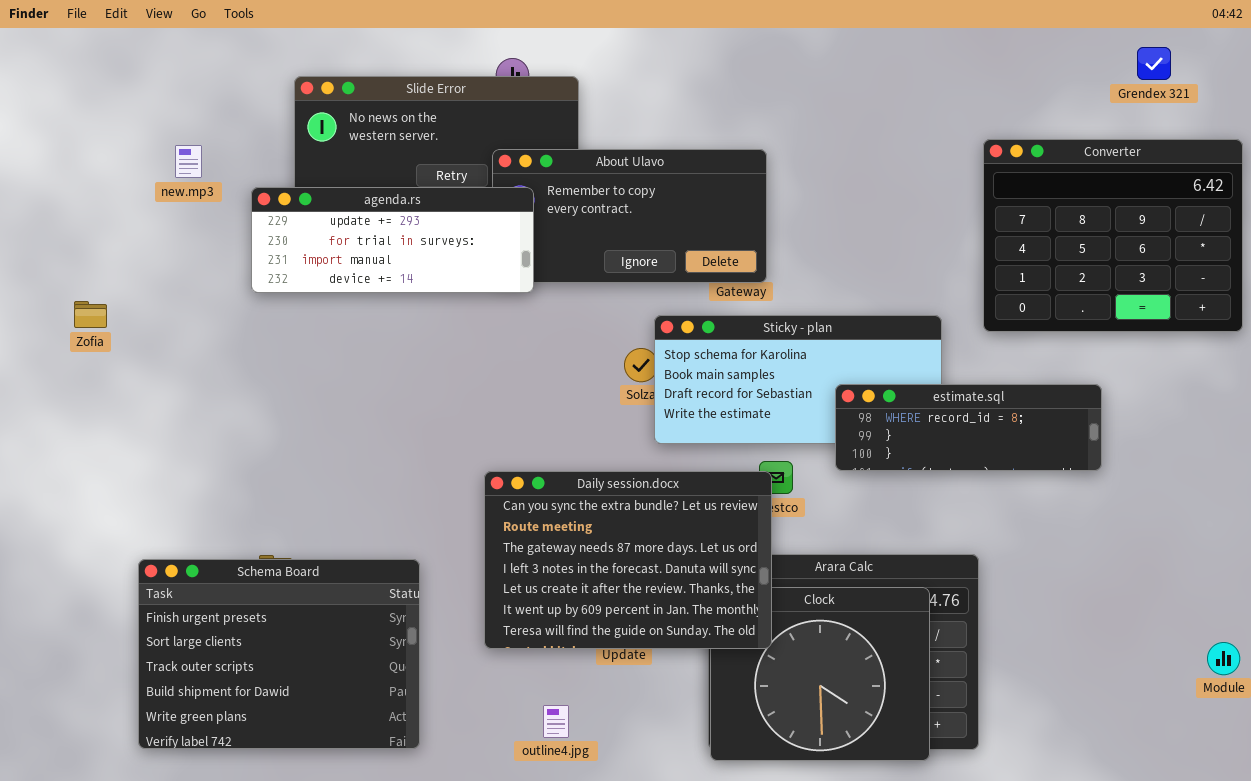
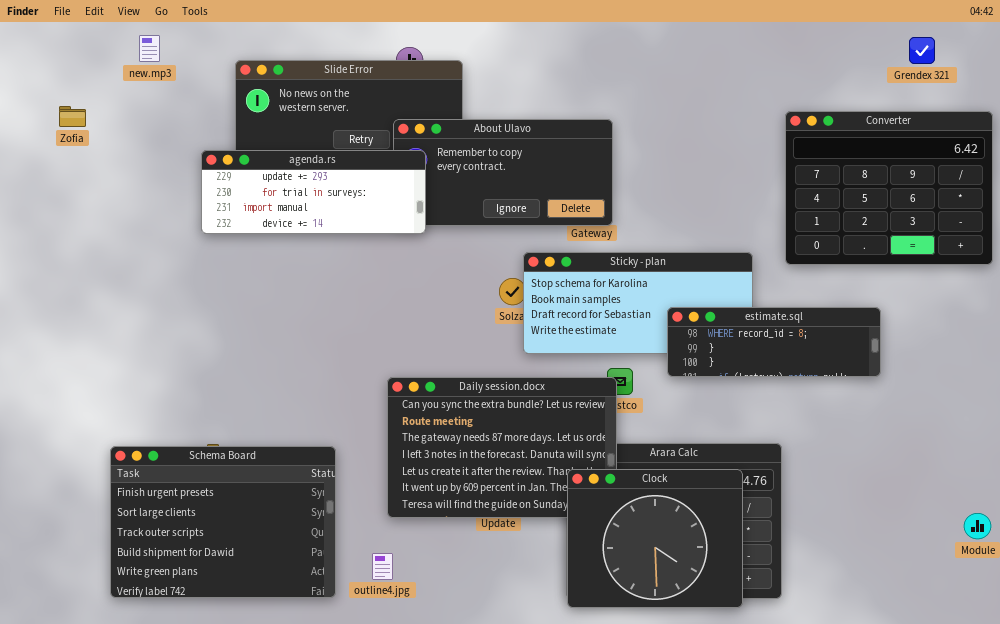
new.mp3: [175,145,202,178] -> [139,35,160,62], moved
Zofia: [74,301,107,328] -> [59,106,86,127], moved
Clock: [710,587,930,761] -> [567,469,743,608], raised
outline4.jpg: [543,705,569,738] -> [372,553,393,580], moved

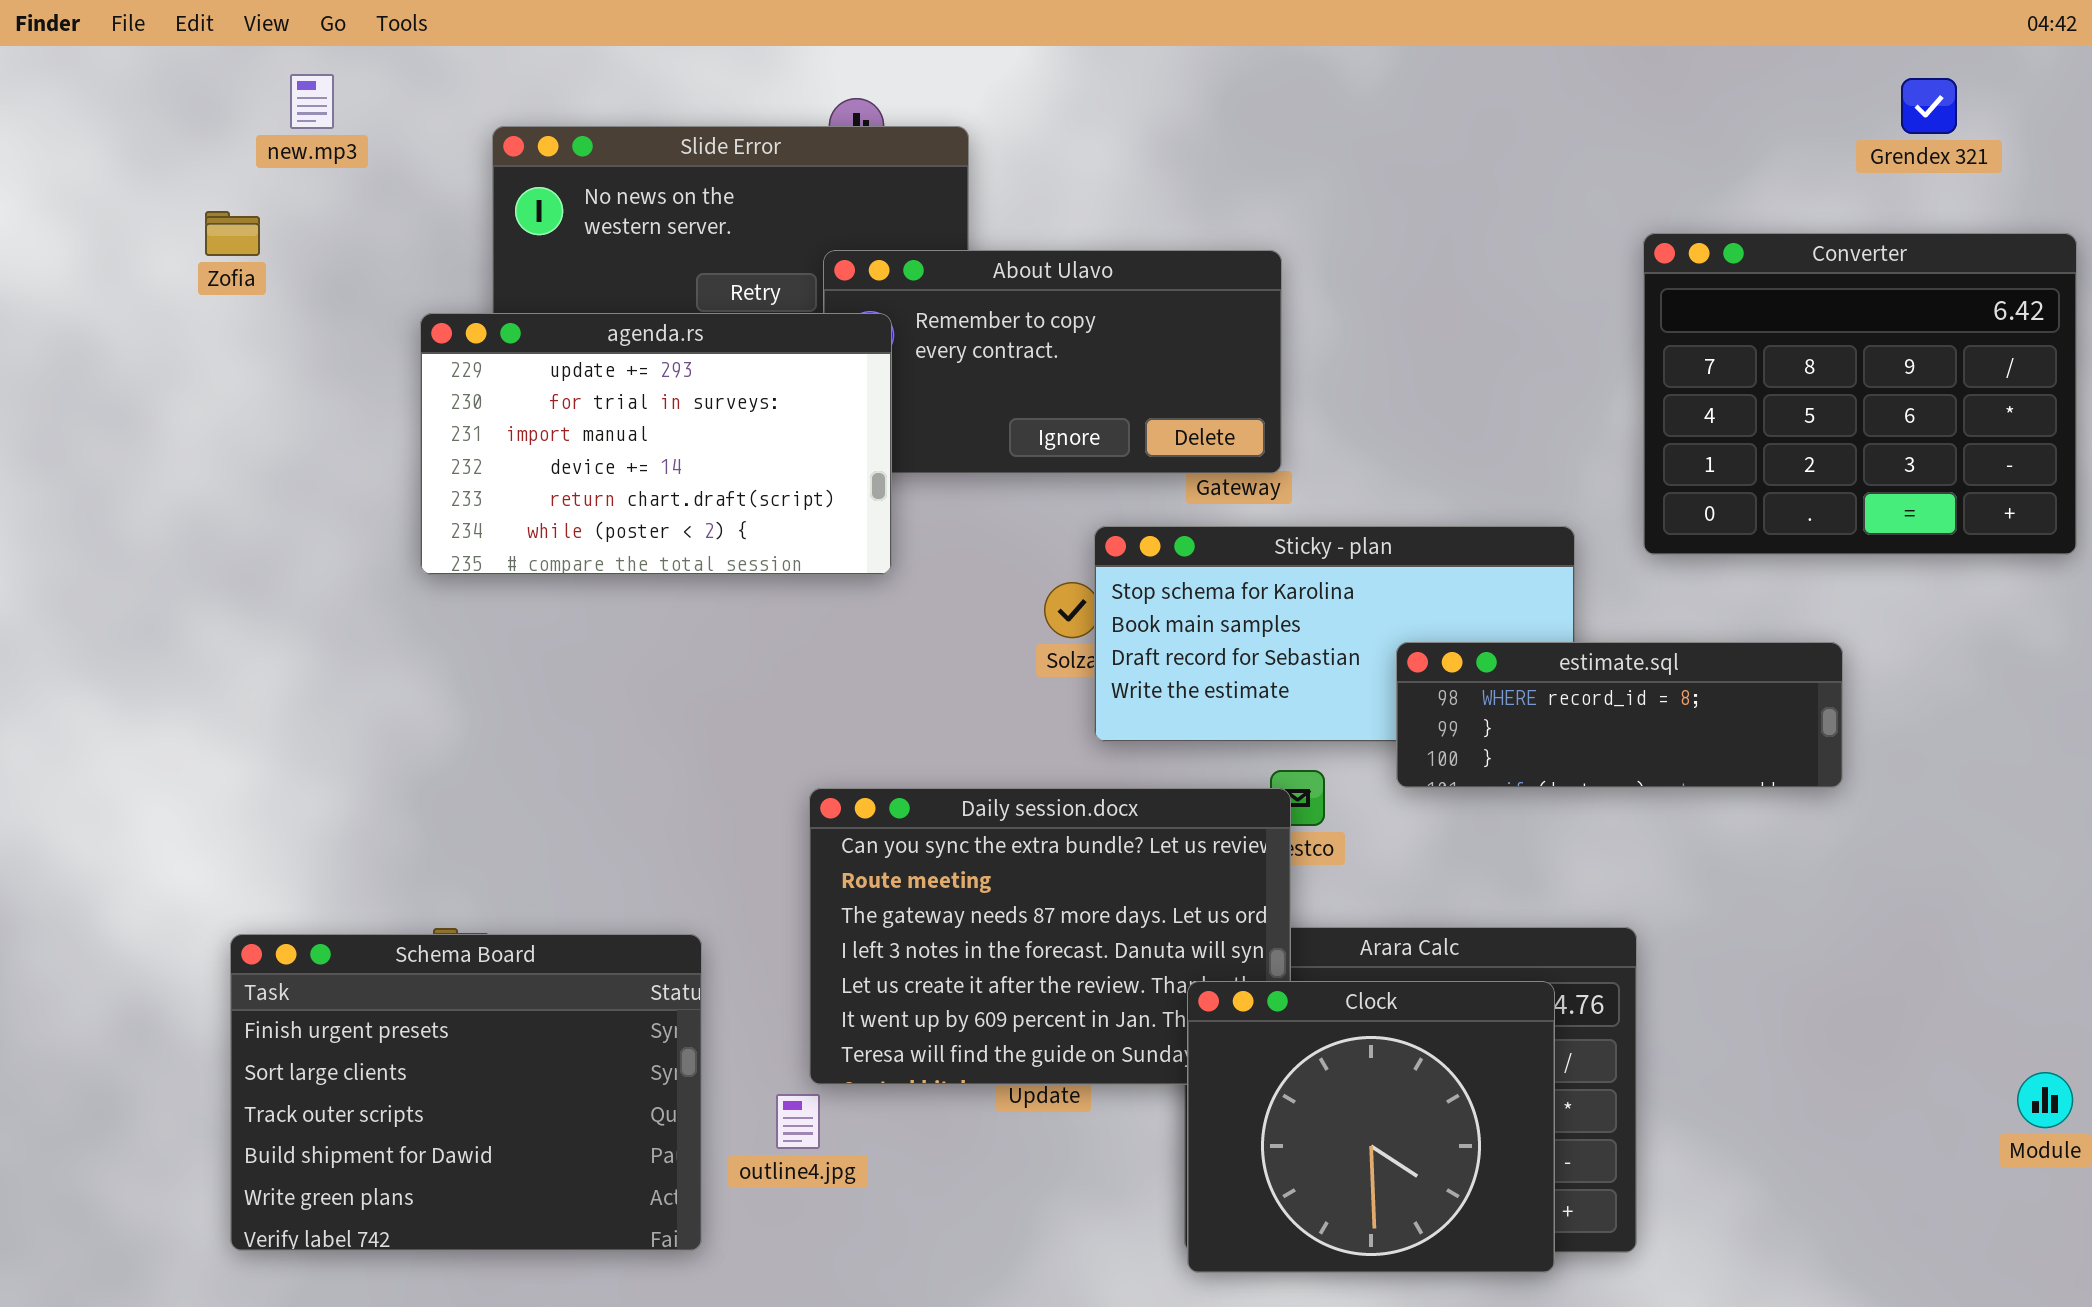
Zofia: [59,106,86,127] -> [205,211,260,256], moved
agenda.rs: [201,150,426,234] -> [420,313,892,575], resized
outline4.jpg: [372,553,393,580] -> [776,1094,820,1149], moved

